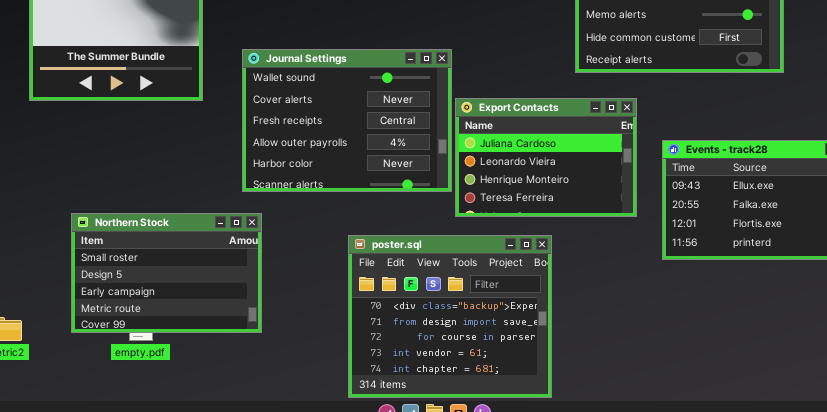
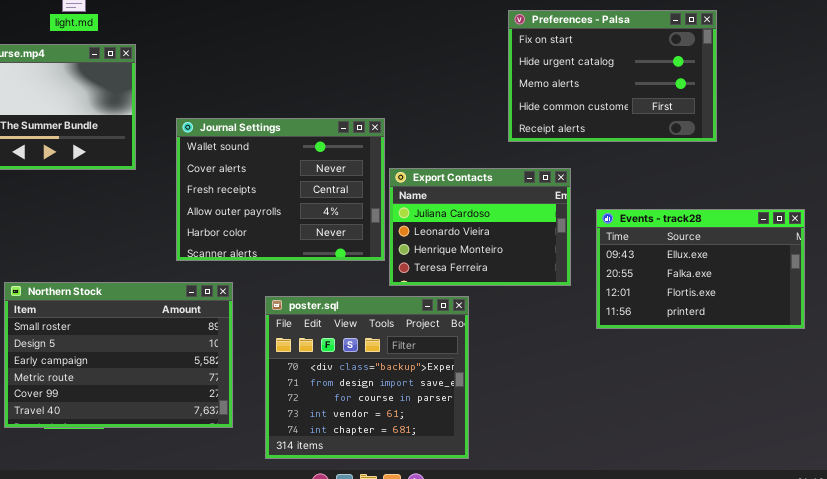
Northern Stock: [71,213,262,333] -> [4,282,233,428], resized
poster.sql: [348,235,552,398] -> [265,296,469,459], moved

